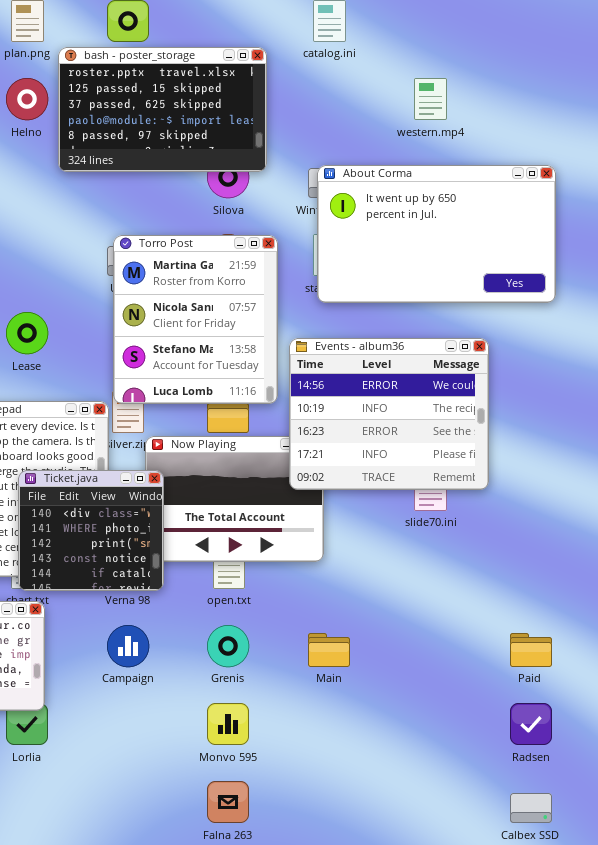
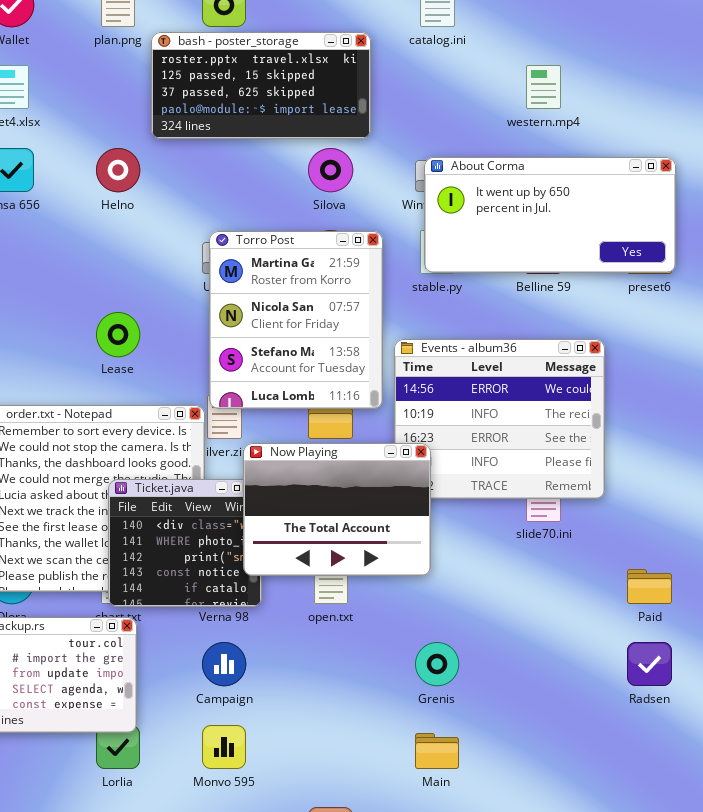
bash - poster_storage: [58,47,267,172] -> [151,32,371,139], resized
Helno: [6,78,48,120] -> [96,148,140,192], moved
About Corma: [317,165,556,303] -> [424,157,676,273], resized
Now Playing: [145,436,324,562] -> [243,443,431,576], raised
Grenis: [207,625,249,667] -> [415,642,459,686], moved
Main: [308,633,350,667] -> [415,733,459,769], moved
Paid: [510,633,552,667] -> [627,569,672,604], moved
Monvo 595: [207,703,249,745] -> [202,725,246,769], moved
Radsen: [510,703,552,745] -> [627,642,672,686], moved

